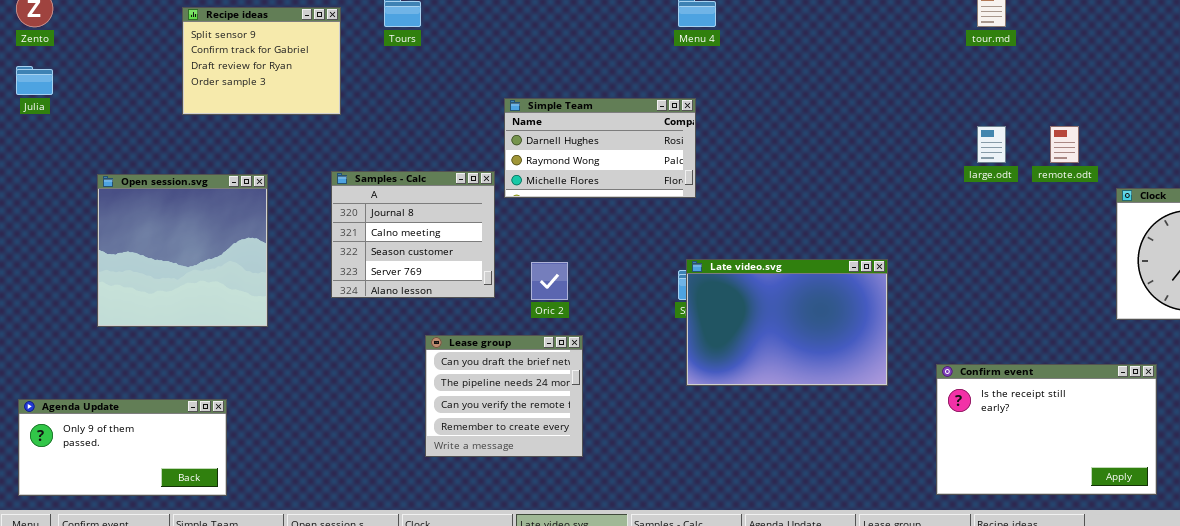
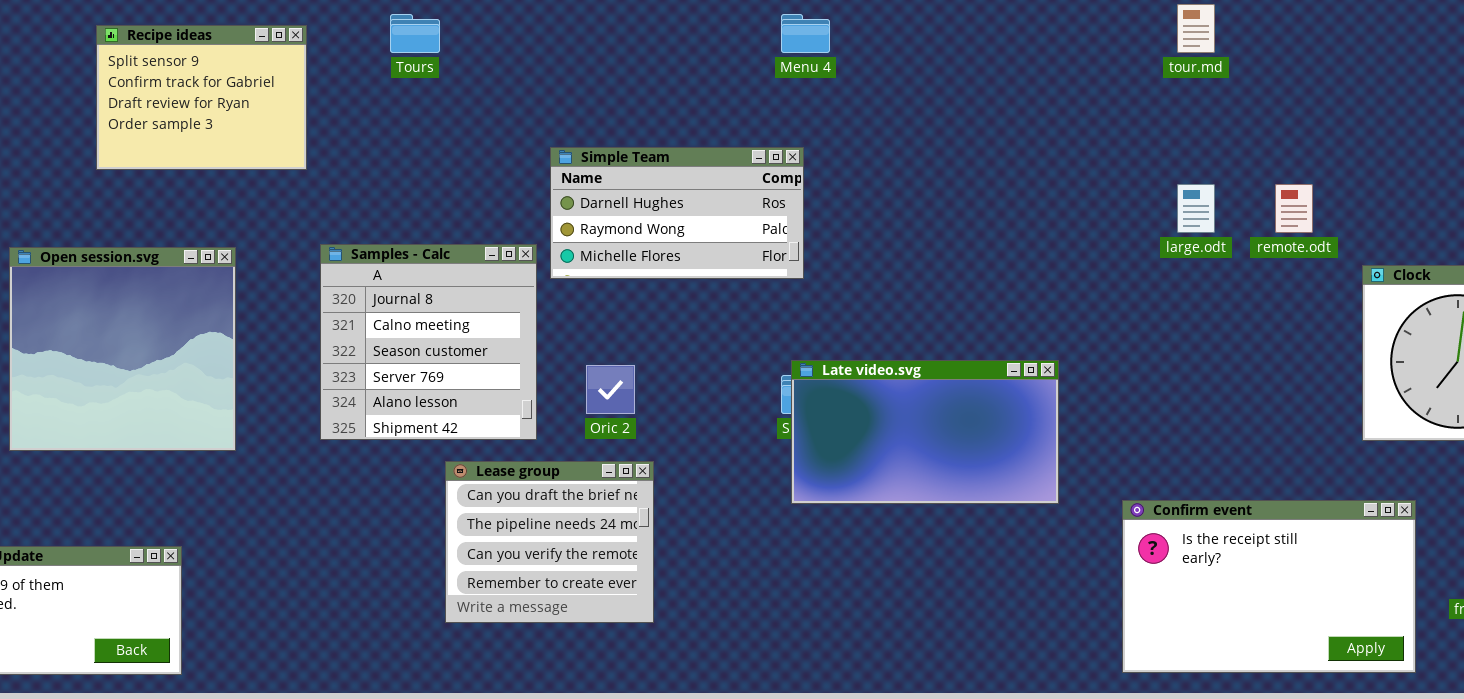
Recipe ideas: [182,7,341,115] -> [96,25,307,170], moved
Samples - Calc: [331,171,495,298] -> [320,244,537,440], resized
Late video.svg: [686,259,888,386] -> [791,360,1059,504], resized

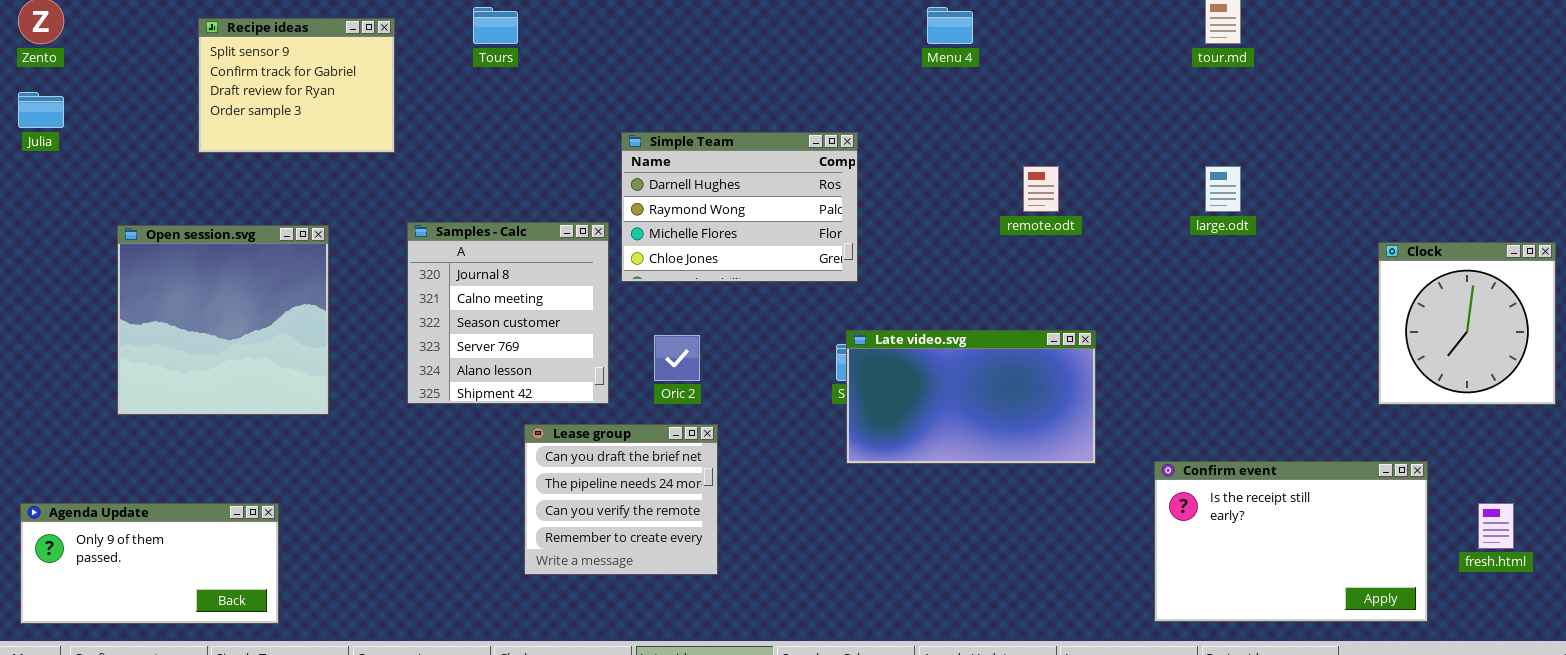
Menu 4: [781,14,830,53] -> [927,7,973,44], moved
Simple Team: [550,147,804,279] -> [621,132,858,282], resized
remote.odt: [1275,184,1313,233] -> [1023,166,1059,212], moved

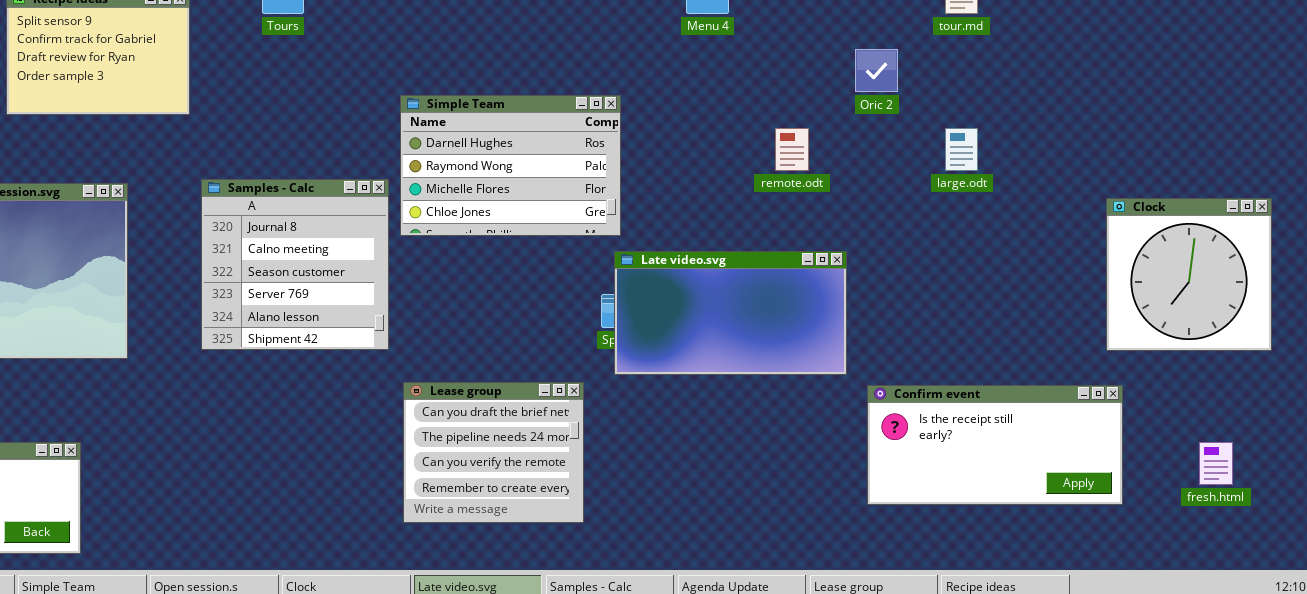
Late video.svg: [846,330,1096,464] -> [614,251,847,375], moved
Oric 2: [654,335,700,381] -> [855,49,898,92], moved
Lease group: [524,424,718,575] -> [403,382,584,523], moved
Confirm event: [1154,461,1428,622] -> [867,385,1123,505], moved, resized

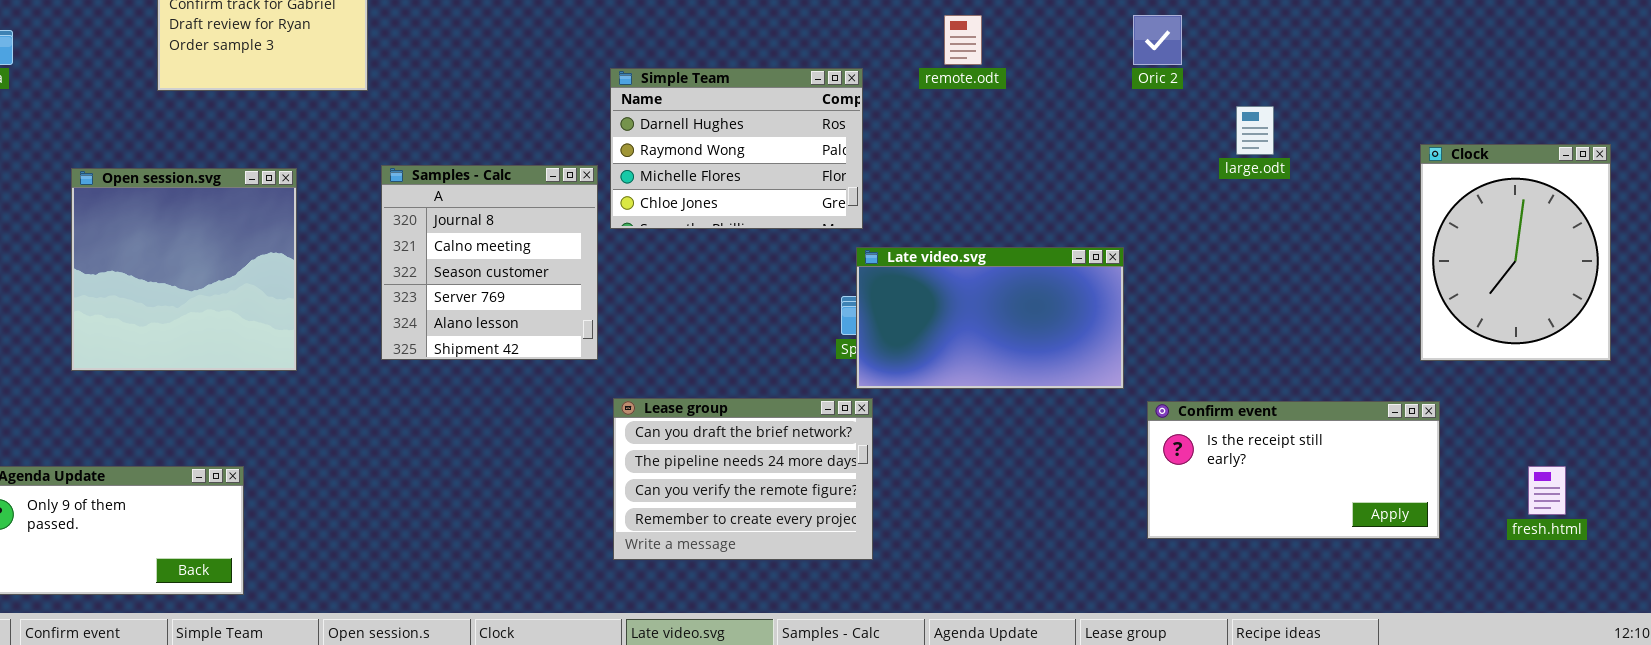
remote.odt: [775,128,809,171] -> [944,15,982,65], moved
Clock: [1106,198,1272,351] -> [1420,144,1611,361], resized
Lease group: [403,382,584,523] -> [613,398,873,560], resized

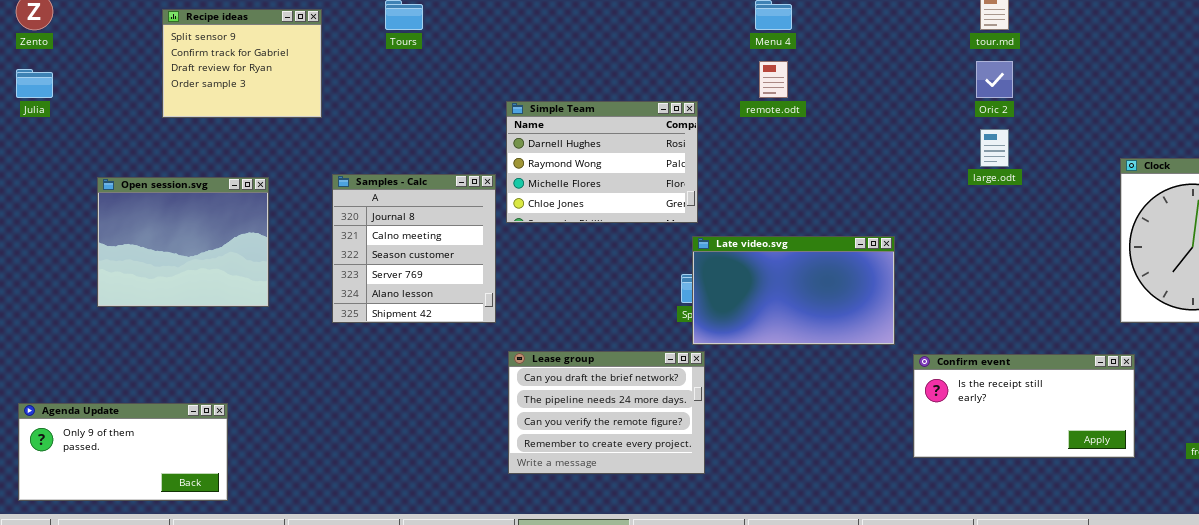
Oric 2: [1133,15,1182,65] -> [976,61,1013,98], moved
Open session.svg: [71,168,297,371] -> [97,177,269,307], resized

